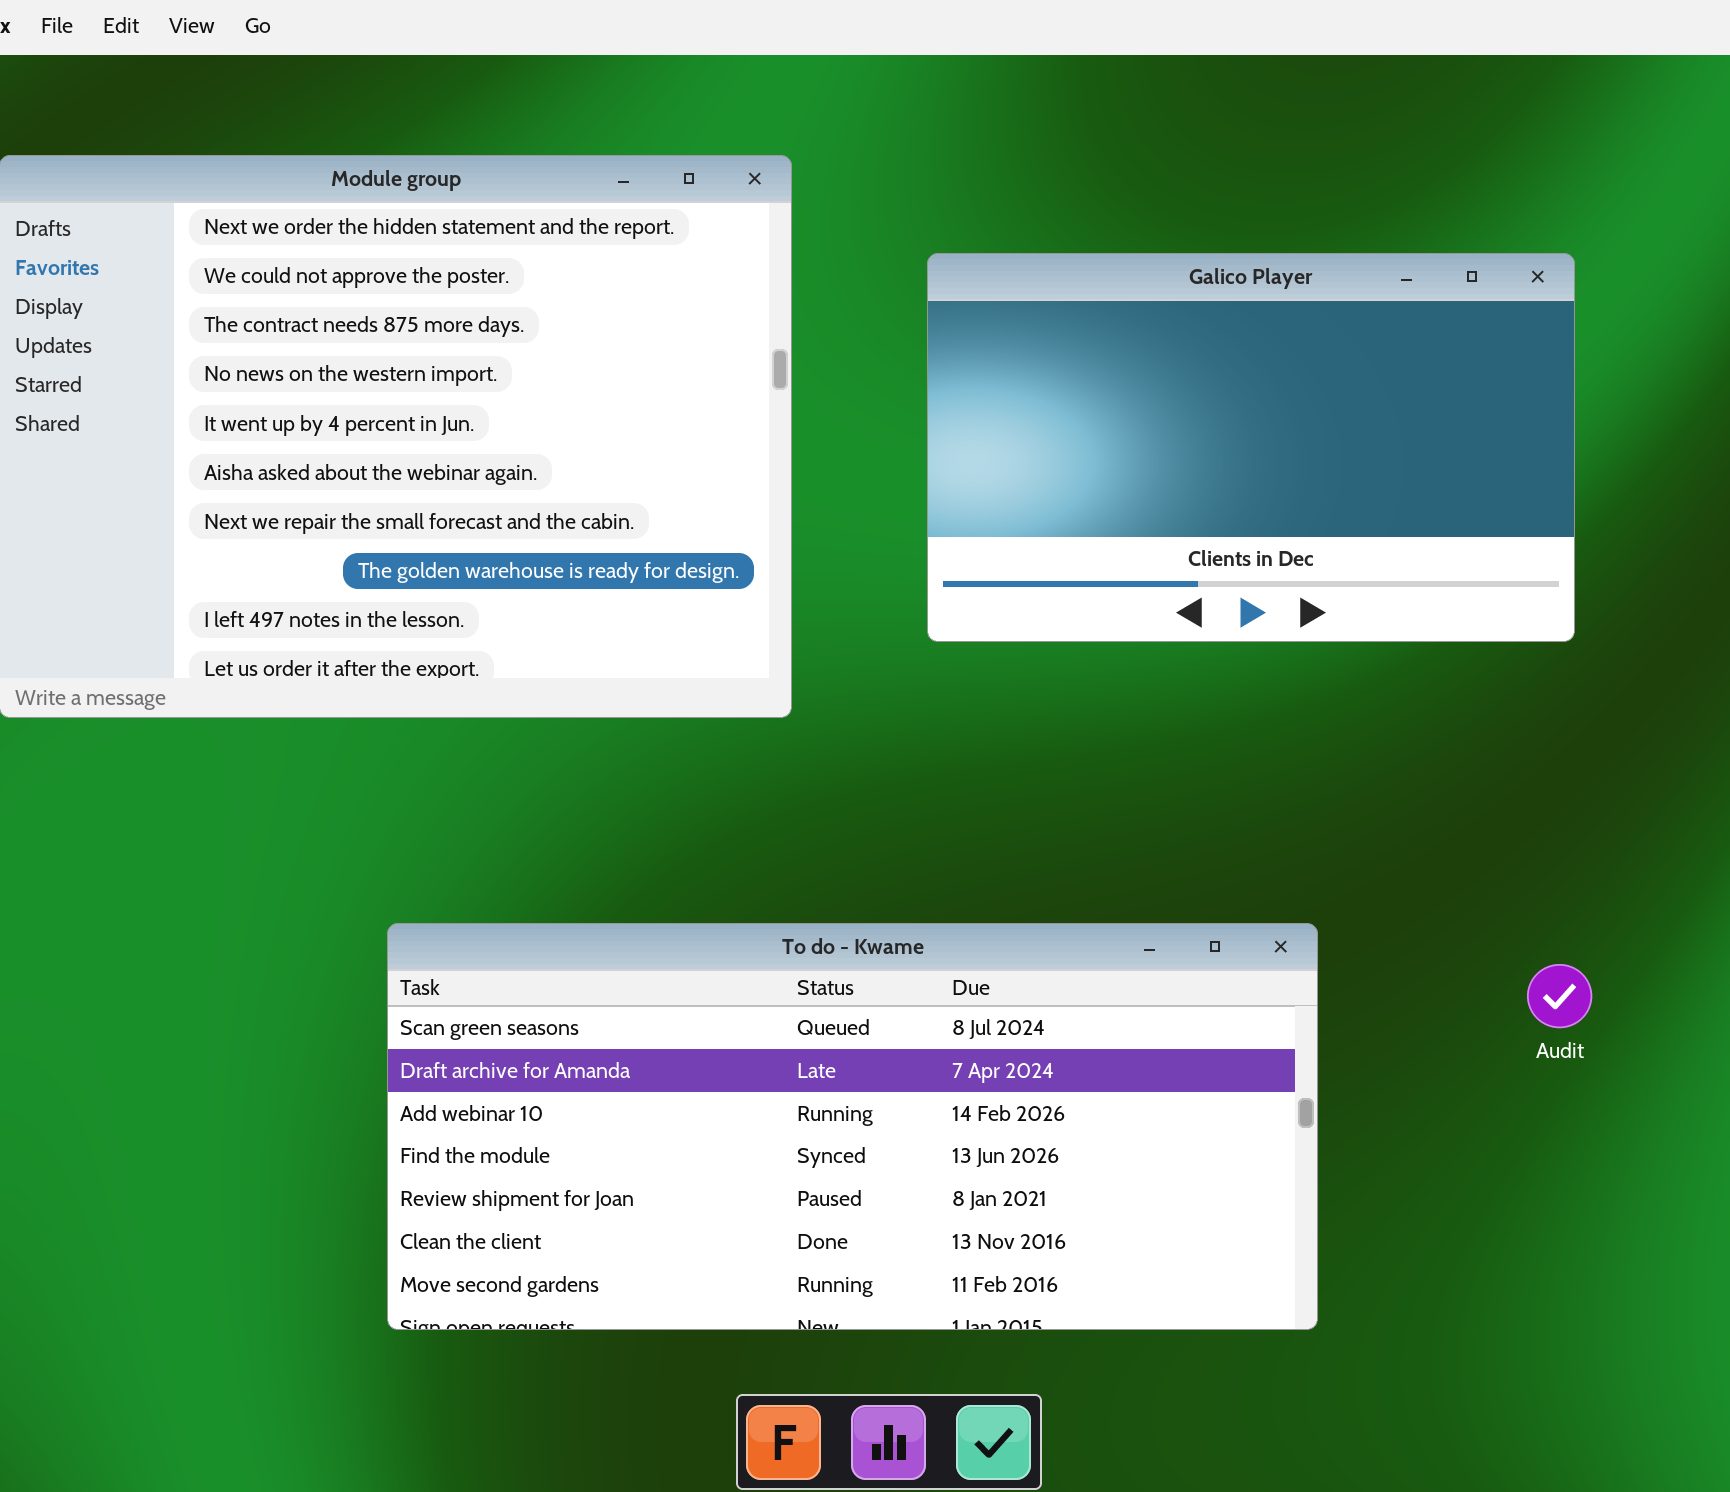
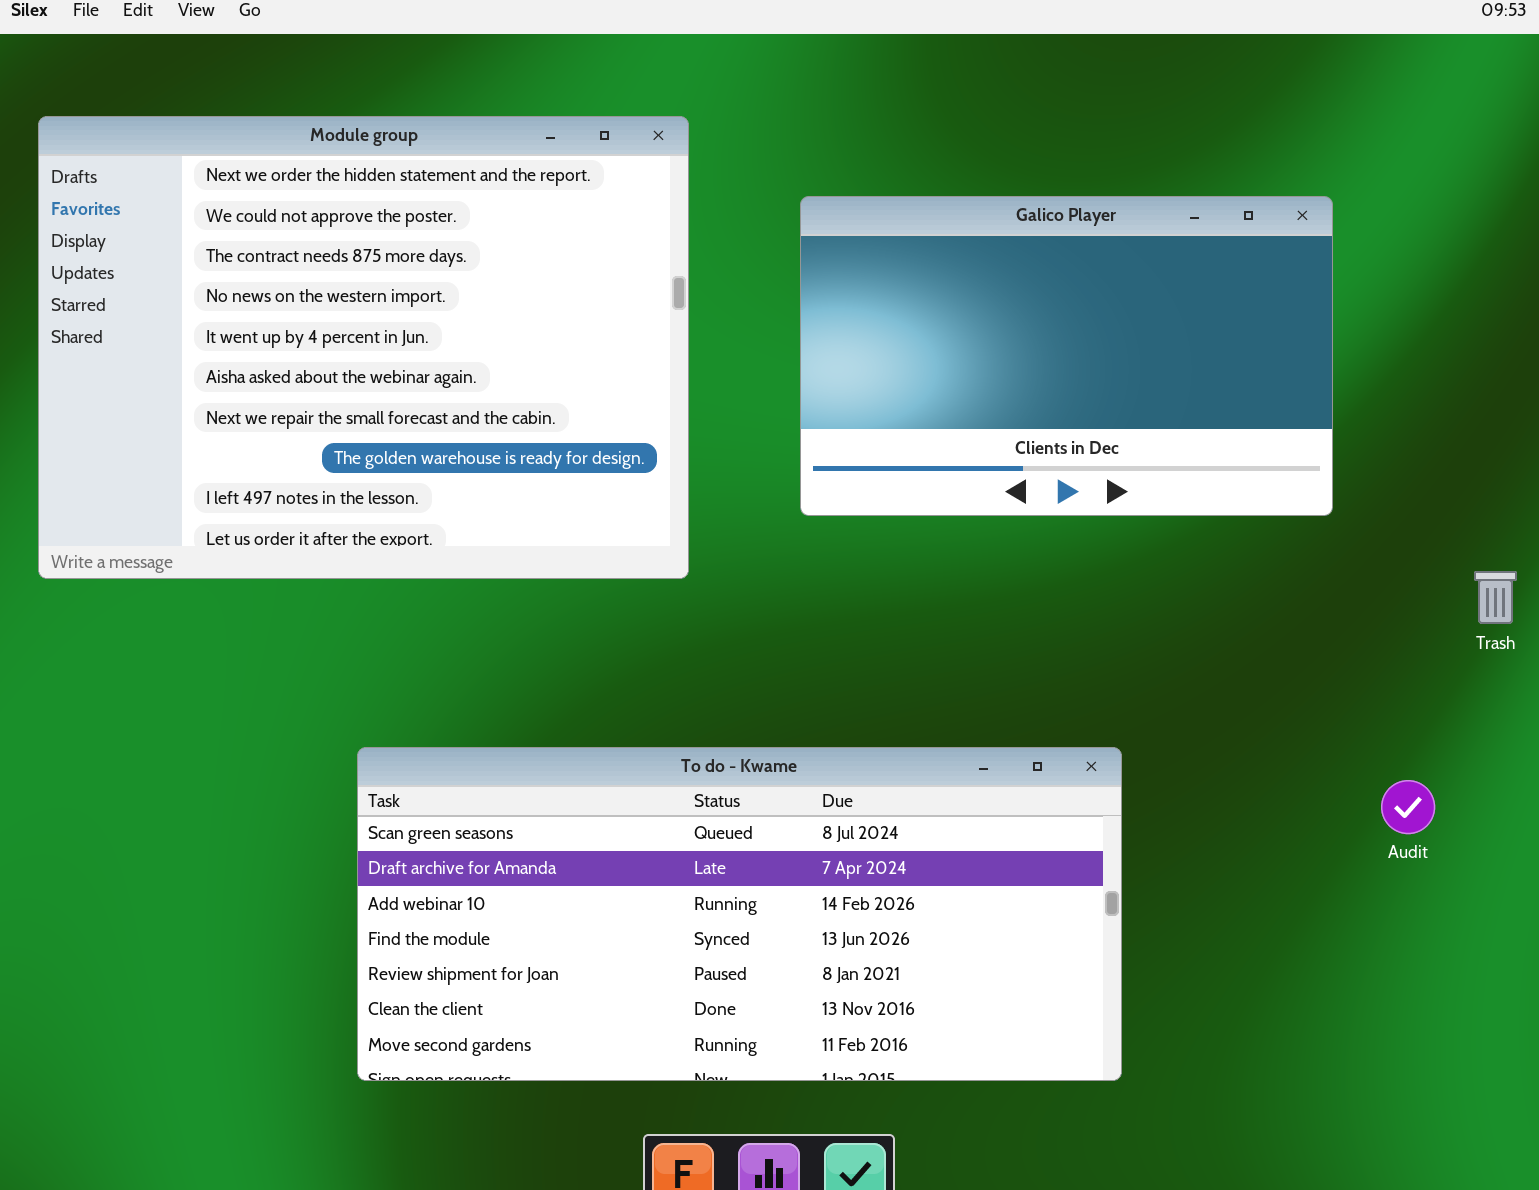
Audit: [1527,964,1592,1028] -> [1381,780,1435,834], moved

